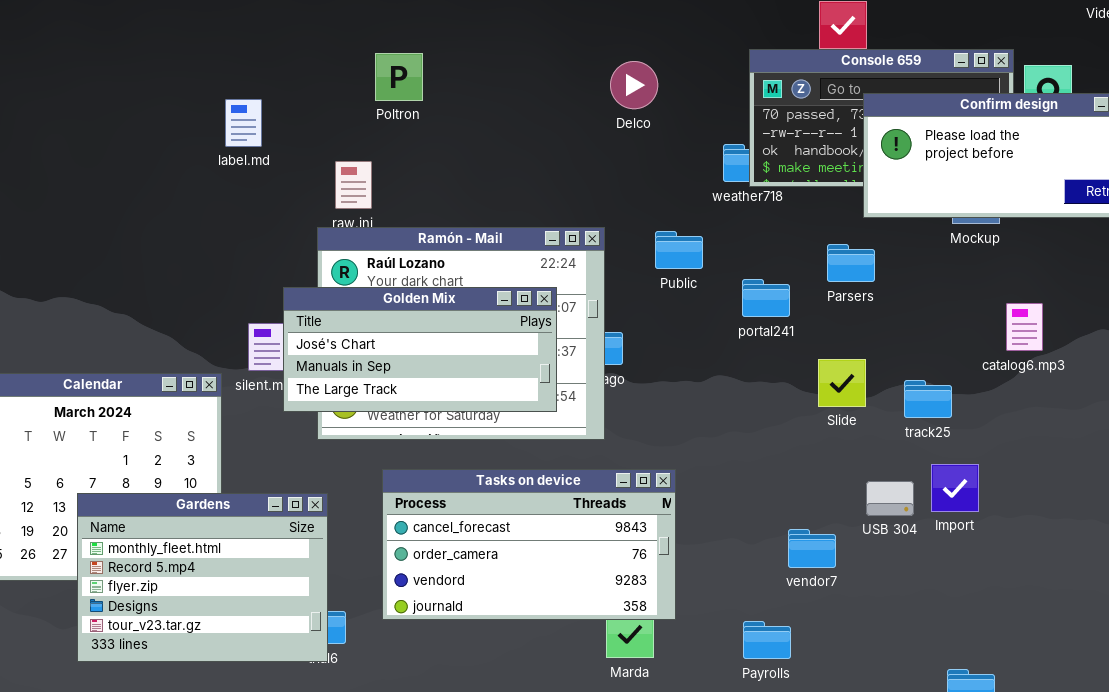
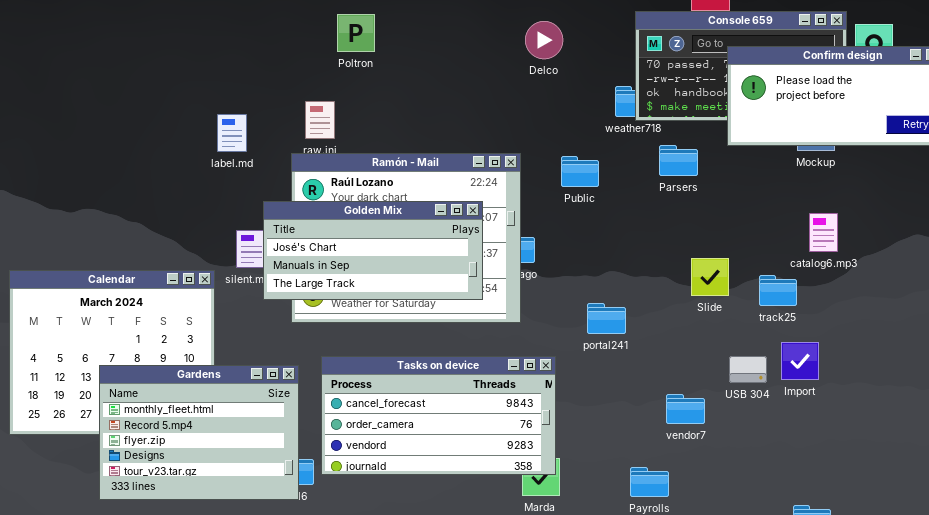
label.md: [225,99,262,147] -> [217,114,247,152], moved
Parsers: [827,244,875,282] -> [659,145,698,176], moved
portal241: [742,279,790,317] -> [587,303,626,334], moved
catalog6.mp3: [1006,303,1043,351] -> [809,213,838,252], moved
Tasks on device: [382,469,676,620] -> [321,356,556,475], moved

